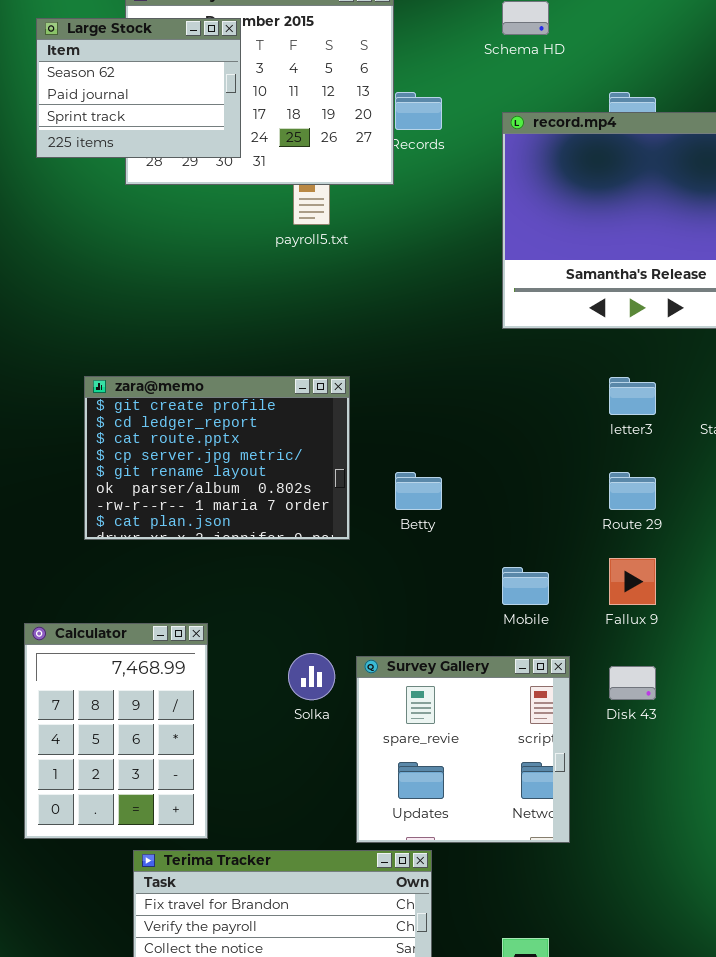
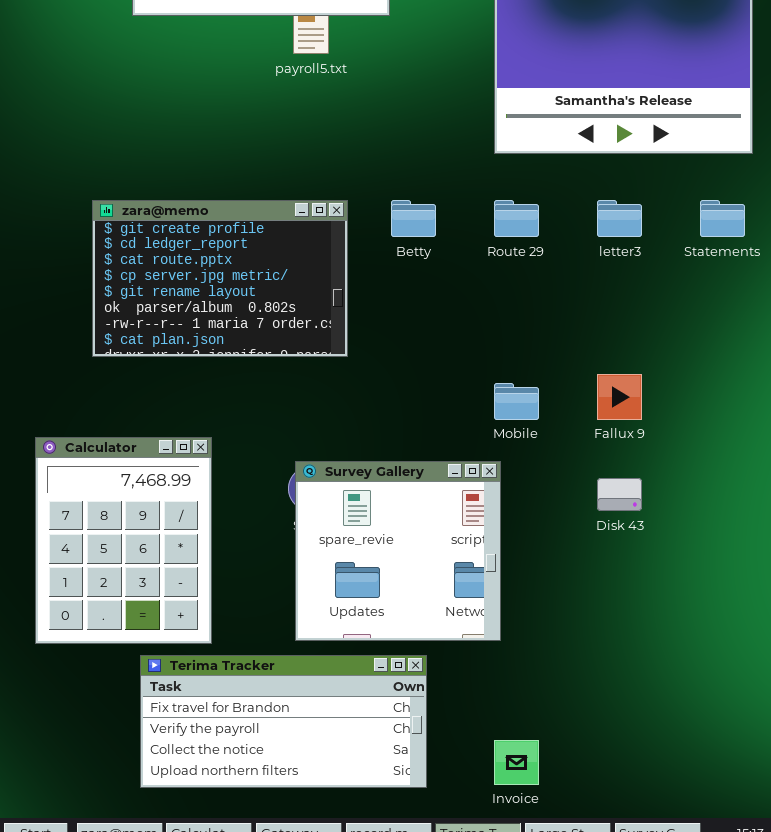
Betty: [395,472,442,510] -> [391,200,436,237], moved
Route 29: [609,472,656,510] -> [494,200,539,237], moved
Survey Gallery: [356,656,570,843] -> [295,461,501,641], moved

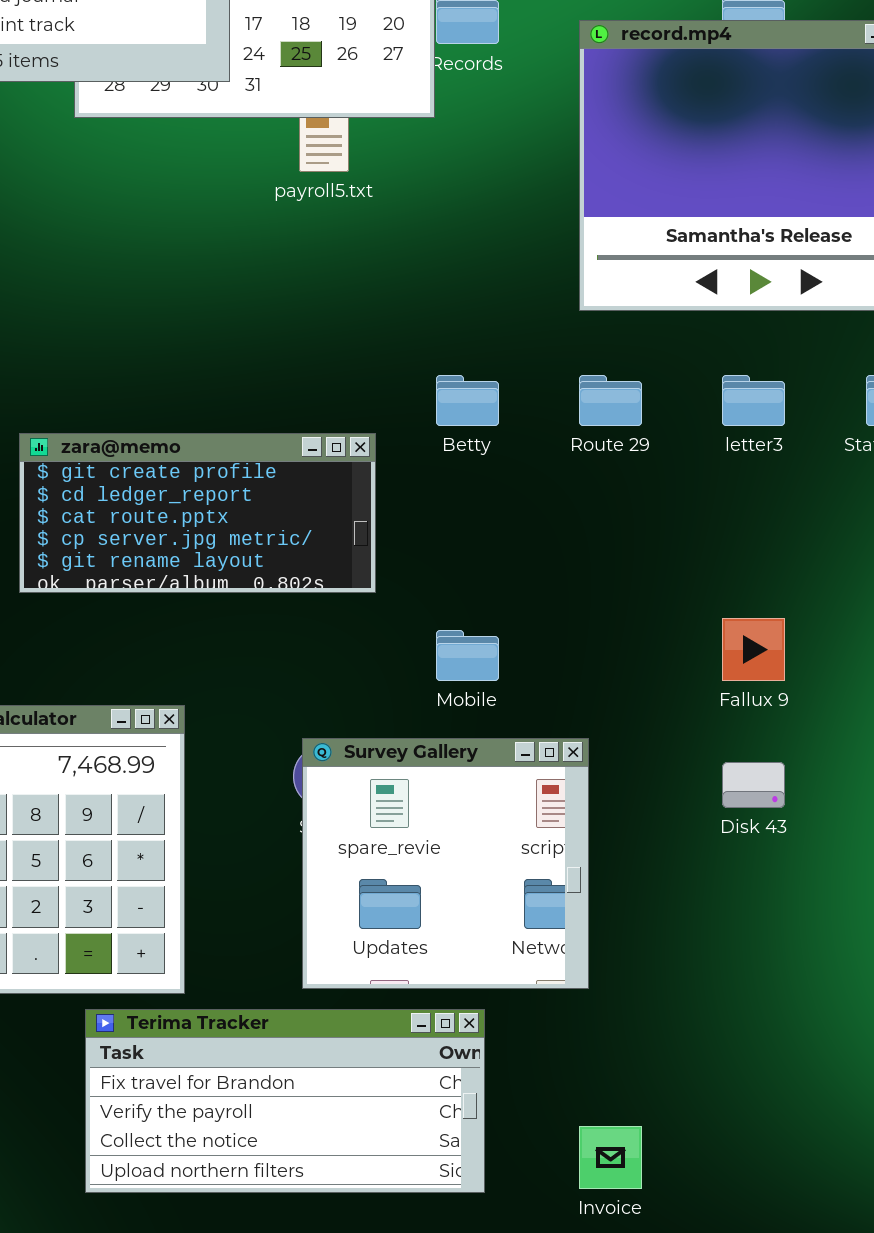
zara@memo: [92,200,348,357] -> [19,433,376,593], resized
Mobile: [494,383,539,420] -> [436,630,499,681], moved

